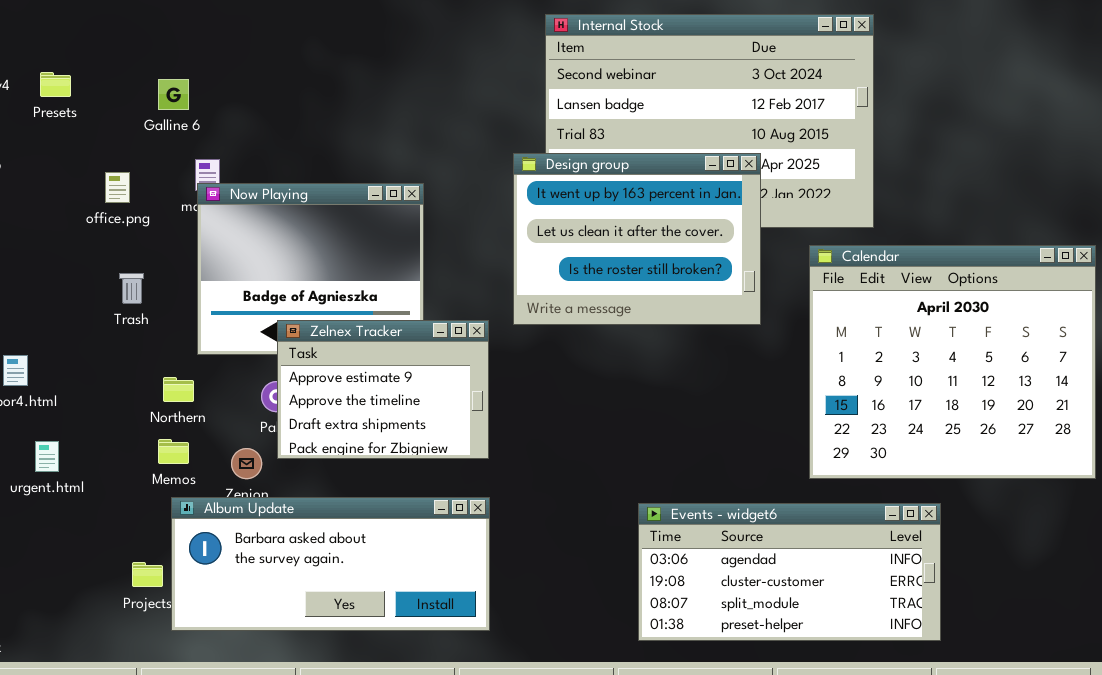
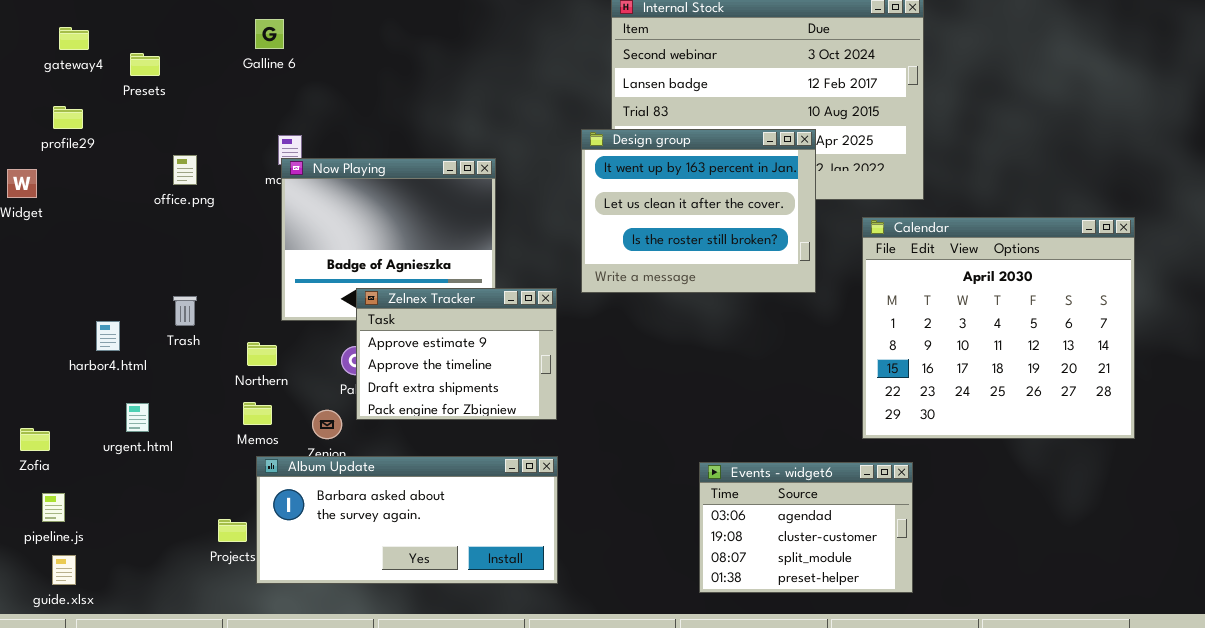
Galline 6: [158,79,189,110] -> [255,19,284,49], moved
office.png: [105,172,130,203] -> [173,155,197,185], moved
Trash: [119,273,144,304] -> [173,296,197,326], moved
Events - widget6: [638,503,941,641] -> [699,462,913,593], resized

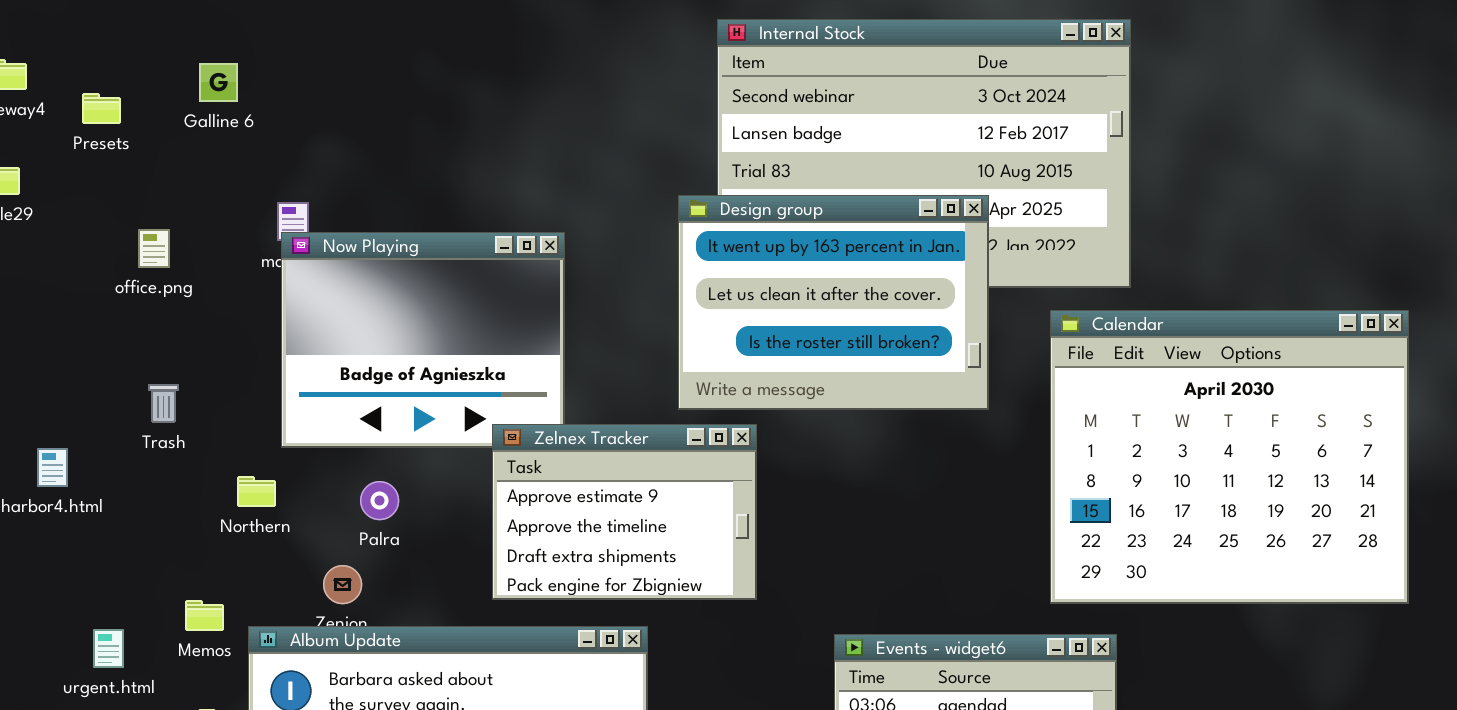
Galline 6: [255,19,284,49] -> [199,63,238,102], moved
Zelnex Tracker: [356,288,557,420] -> [492,424,757,600], moved
Trash: [173,296,197,326] -> [148,384,179,423], moved
Memos: [243,402,272,425] -> [185,600,224,631], moved
urgent.html: [126,403,149,432] -> [93,629,124,668], moved

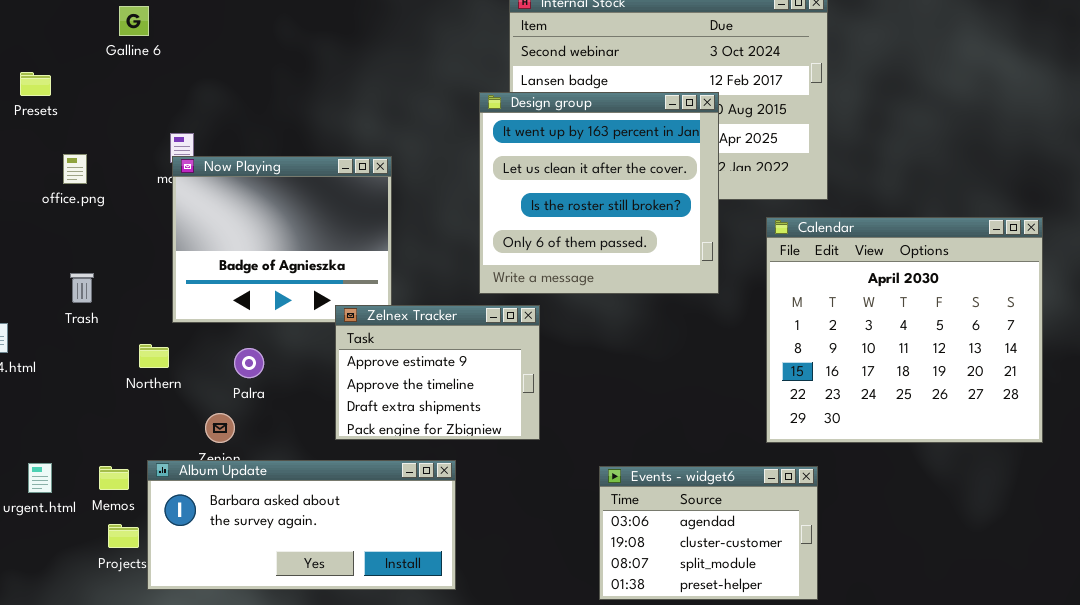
Galline 6: [199,63,238,102] -> [119,6,149,36], moved
Presets: [82,93,121,124] -> [20,72,51,96], moved
Design group: [678,195,989,410] -> [479,92,719,294], resized
Memos: [185,600,224,631] -> [99,466,129,490], moved

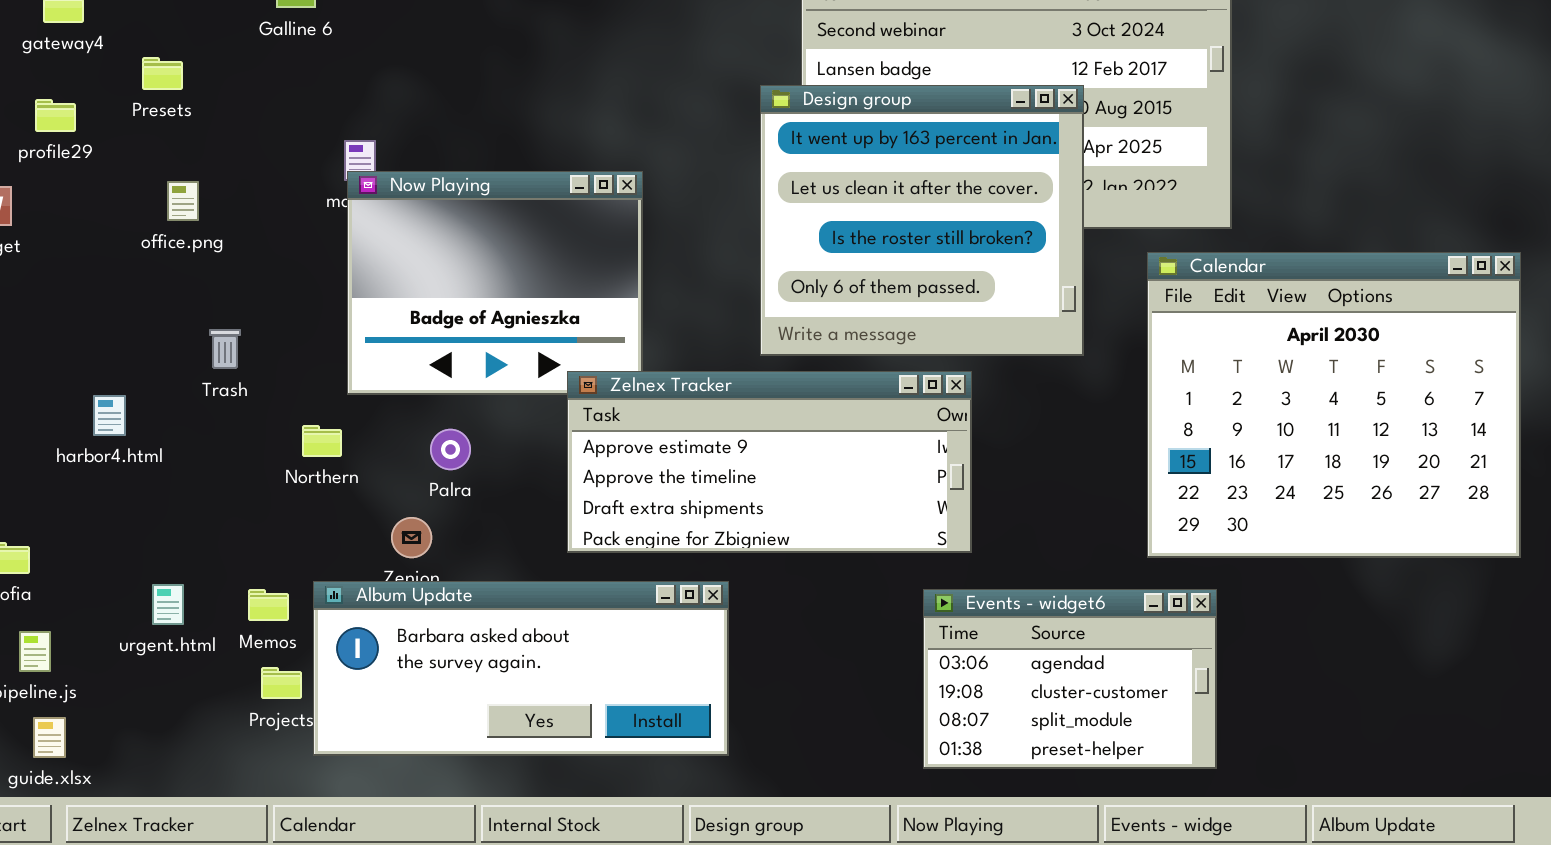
office.png: [63,154,87,184] -> [167,181,199,221], moved
Zelnex Tracker: [335,305,540,440] -> [567,371,972,553], resized

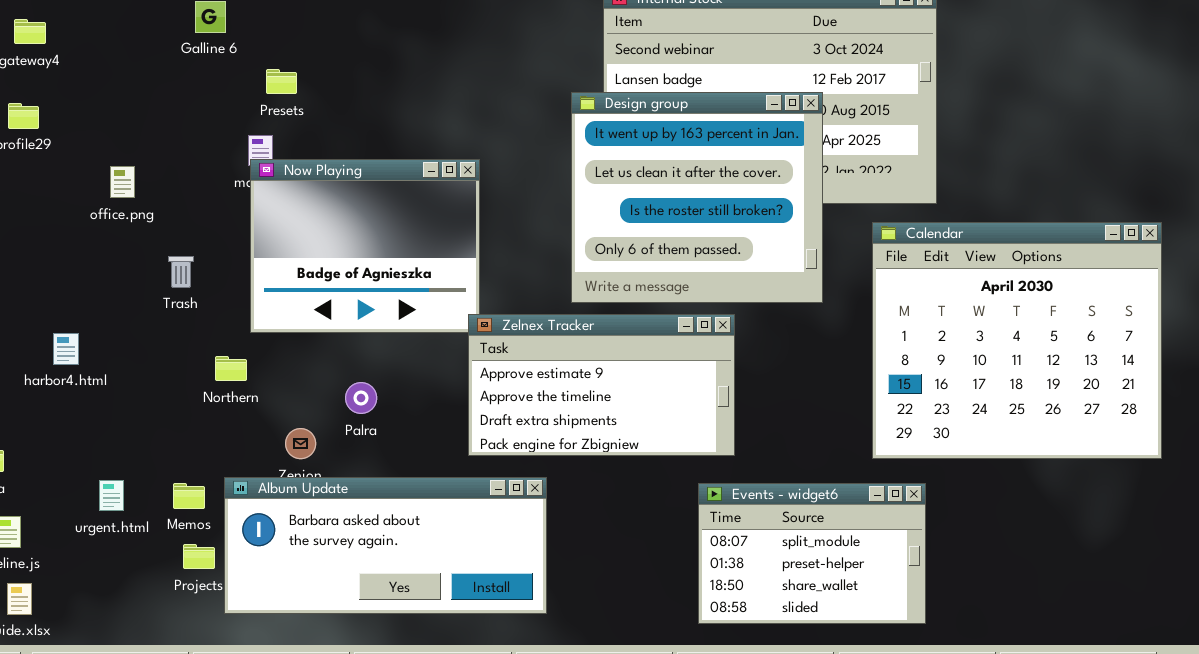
Presets: [142,57,183,90] -> [266,69,297,94], moved
Trash: [209,329,241,369] -> [168,256,194,288], moved
Zelnex Tracker: [567,371,972,553] -> [468,314,735,456], resized
Palra: [430,429,471,470] -> [345,382,377,414], moved
Events - widget6: [923,589,1217,769] -> [698,483,926,624], scrolled down 2 rows

